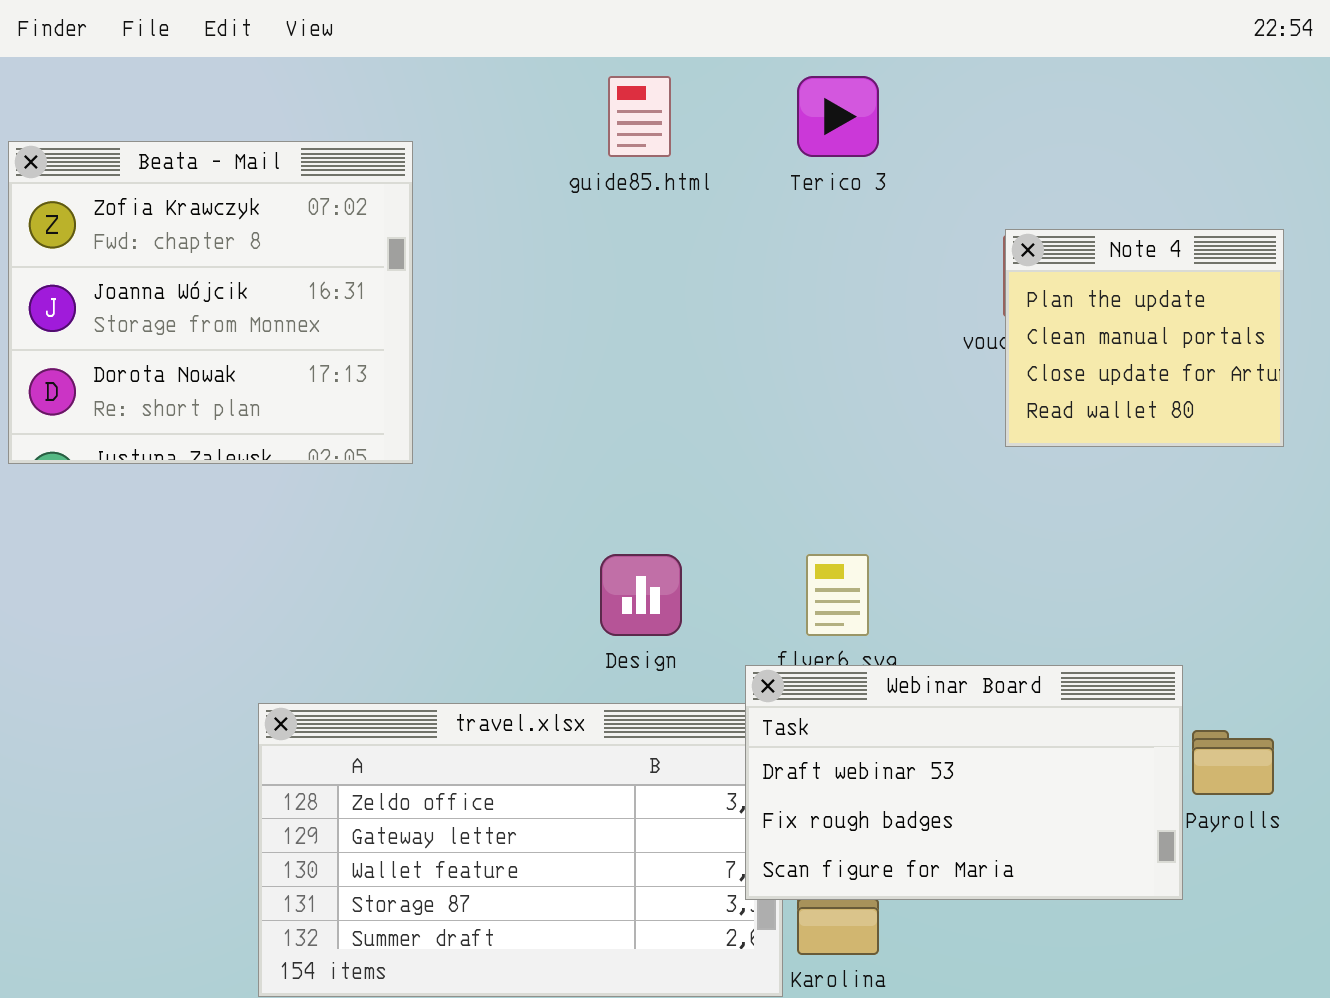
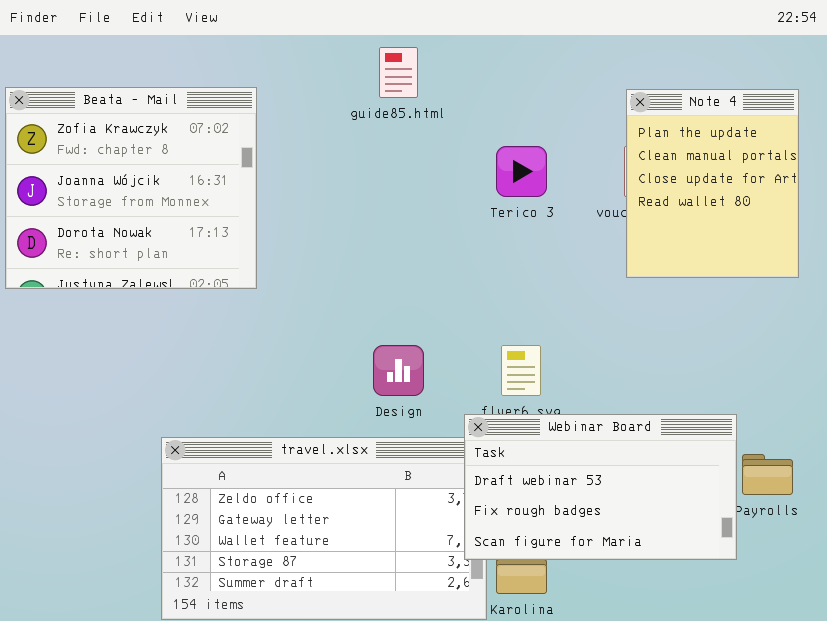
Terico 3: [797,76,879,157] -> [496,146,547,197], moved
Note 4: [1005,229,1284,447] -> [626,89,799,278], resized

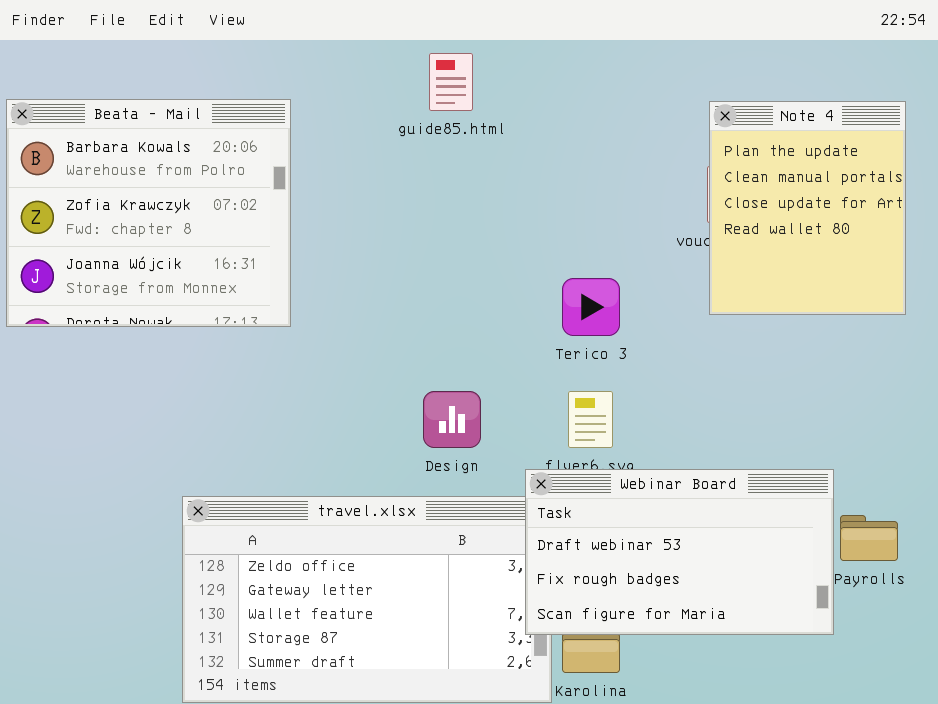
Beata - Mail: [5,87,257,289] -> [6,99,291,327], scrolled up 1 row
Terico 3: [496,146,547,197] -> [562,278,620,336], moved

